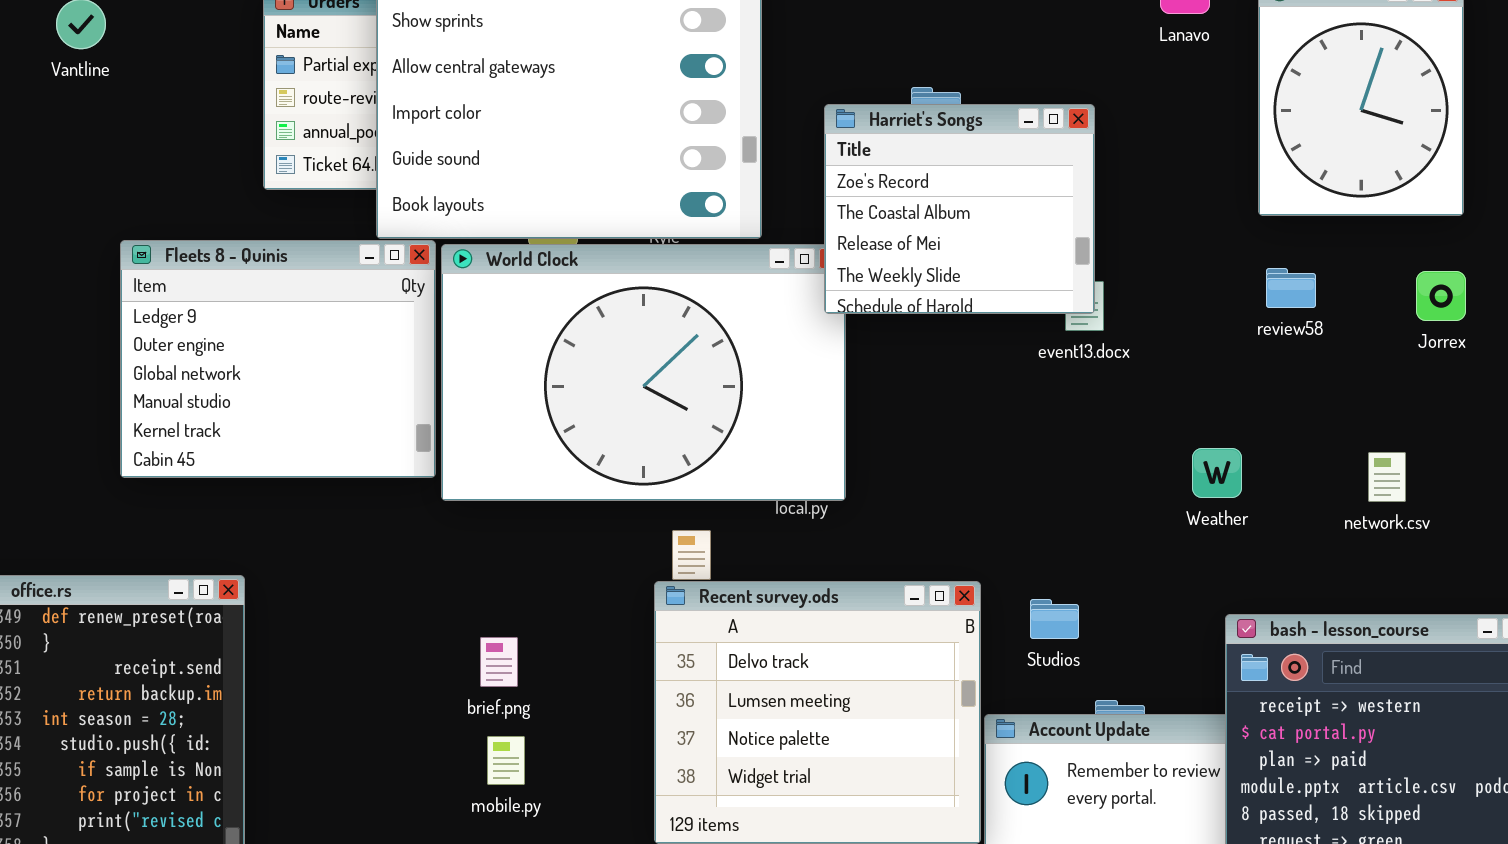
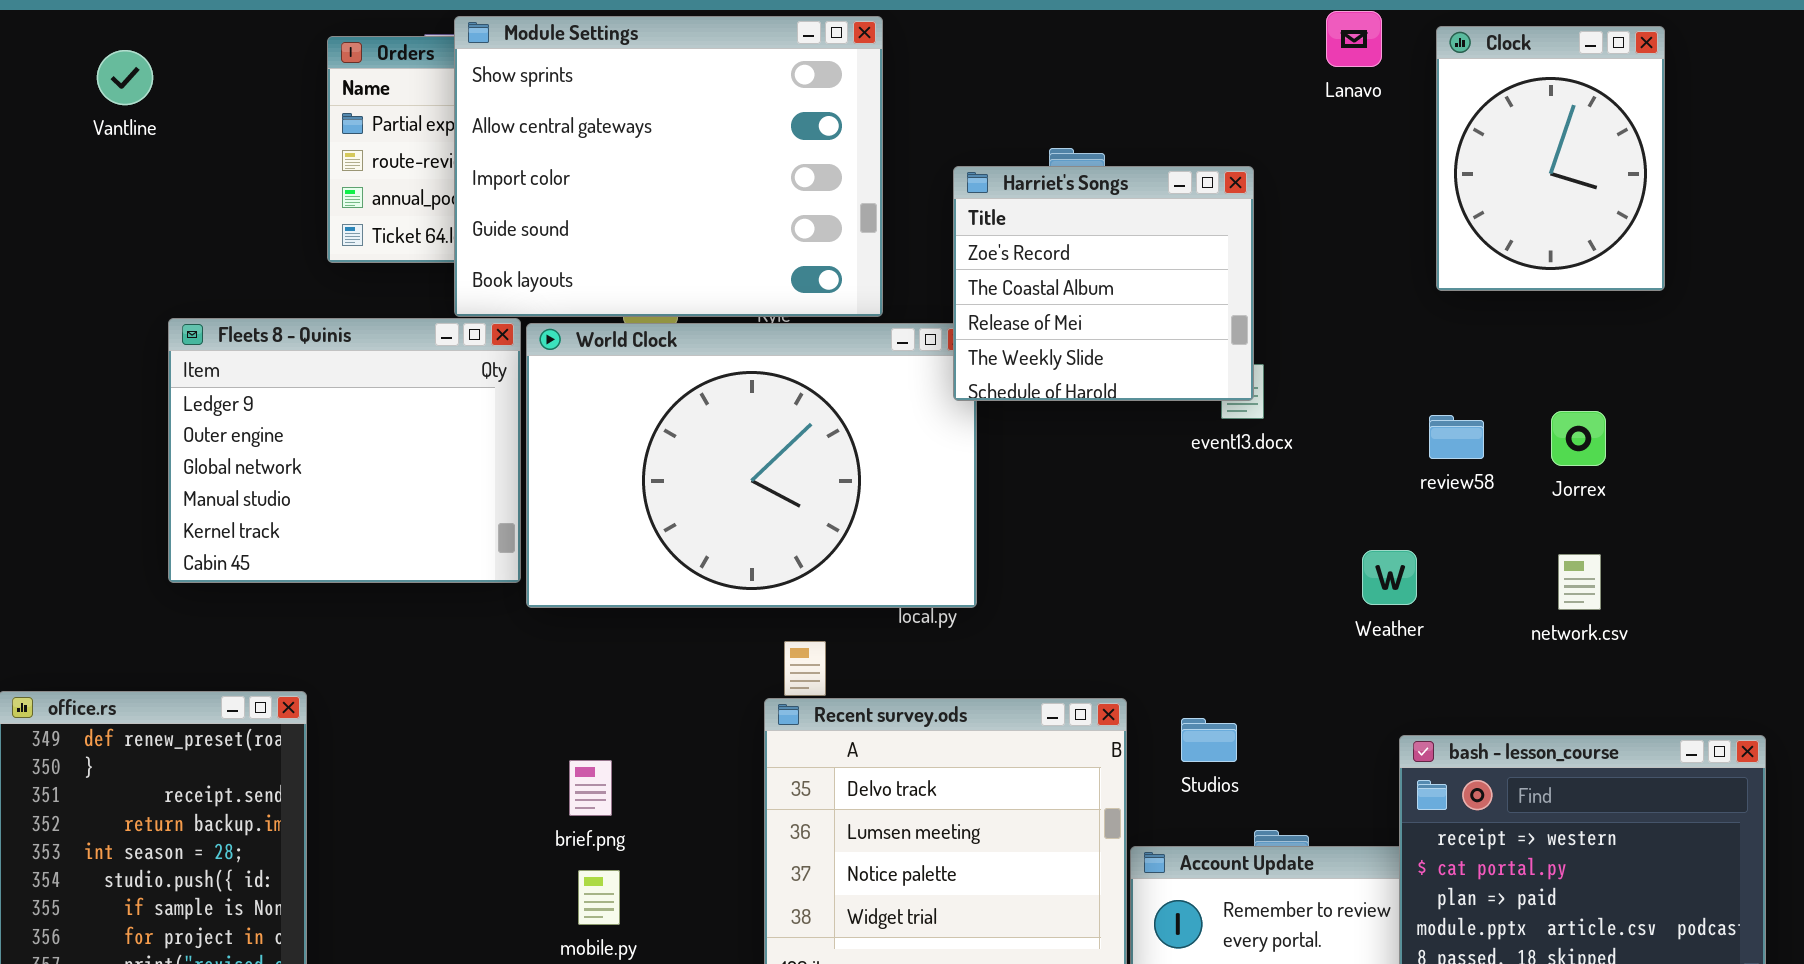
review58: [1266,268,1316,308] -> [1429,415,1484,459], moved
Jorrex: [1416,271,1466,321] -> [1551,411,1606,466], moved

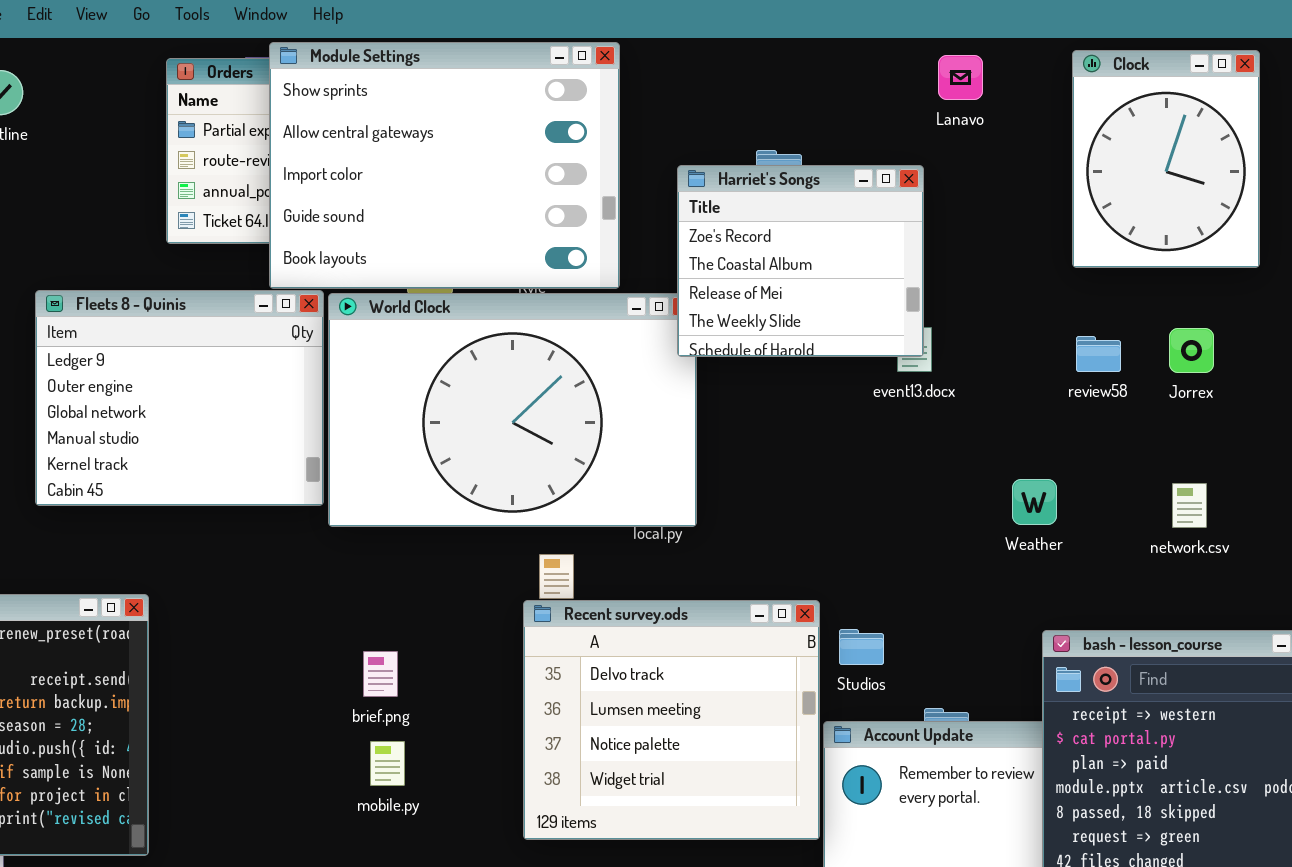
Lanavo: [1326,11,1382,67] -> [938,55,983,100], moved
Jorrex: [1551,411,1606,466] -> [1169,328,1214,373], moved
review58: [1429,415,1484,459] -> [1076,336,1121,372], moved
Studios: [1181,718,1237,762] -> [839,629,884,665], moved

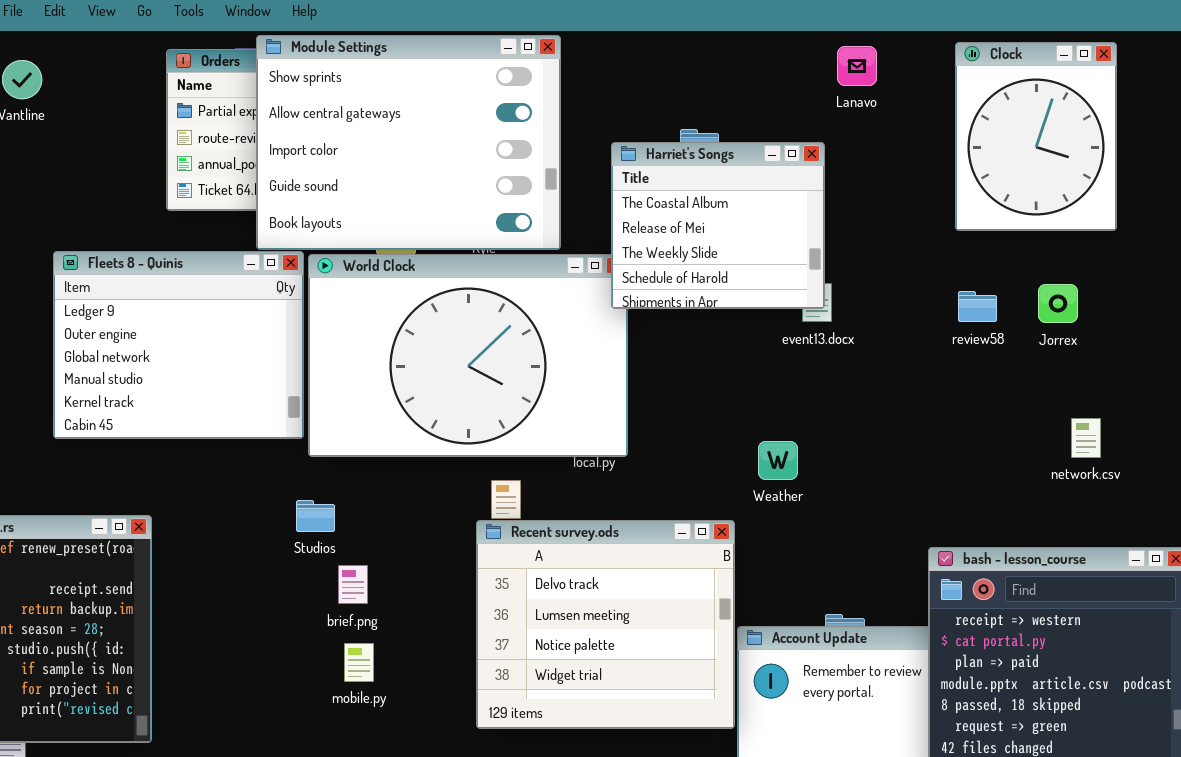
Harriet's Songs: [677,165,924,357] -> [611,142,825,309], scrolled down 1 row
Weather: [1012,479,1057,525] -> [758,441,798,480], moved
network.csv: [1172,483,1207,528] -> [1071,418,1101,458], moved
Studios: [839,629,884,665] -> [296,500,335,532], moved

